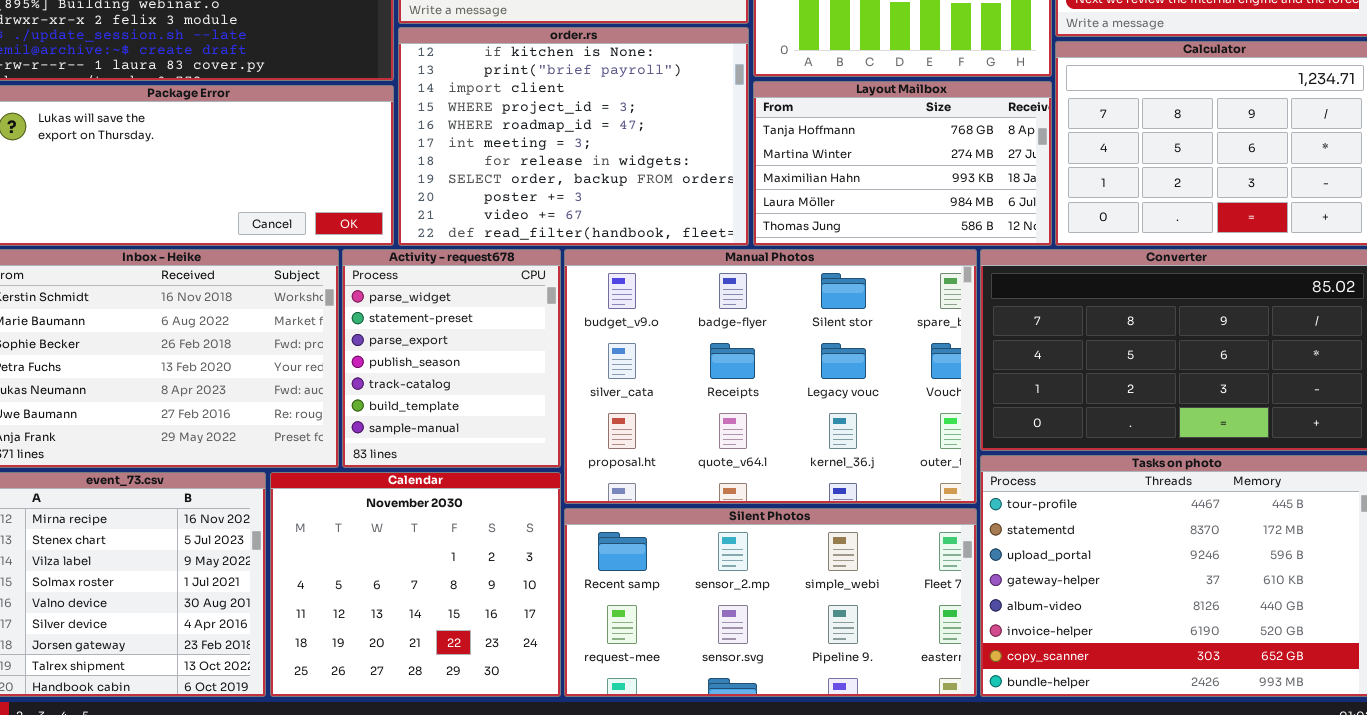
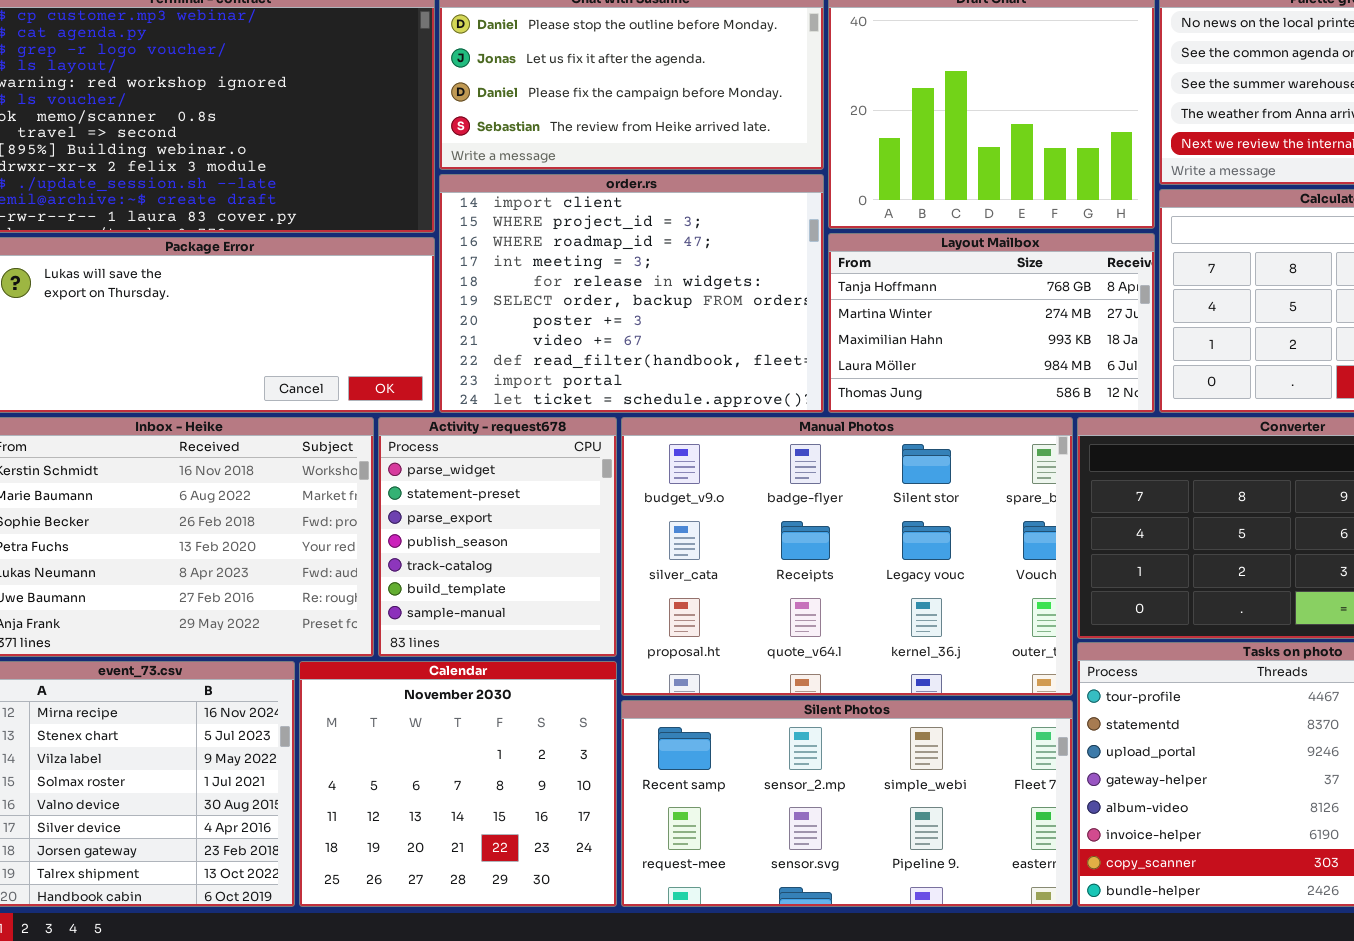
order.rs: [398,27,749,246] -> [439,174,824,413], scrolled down 2 rows

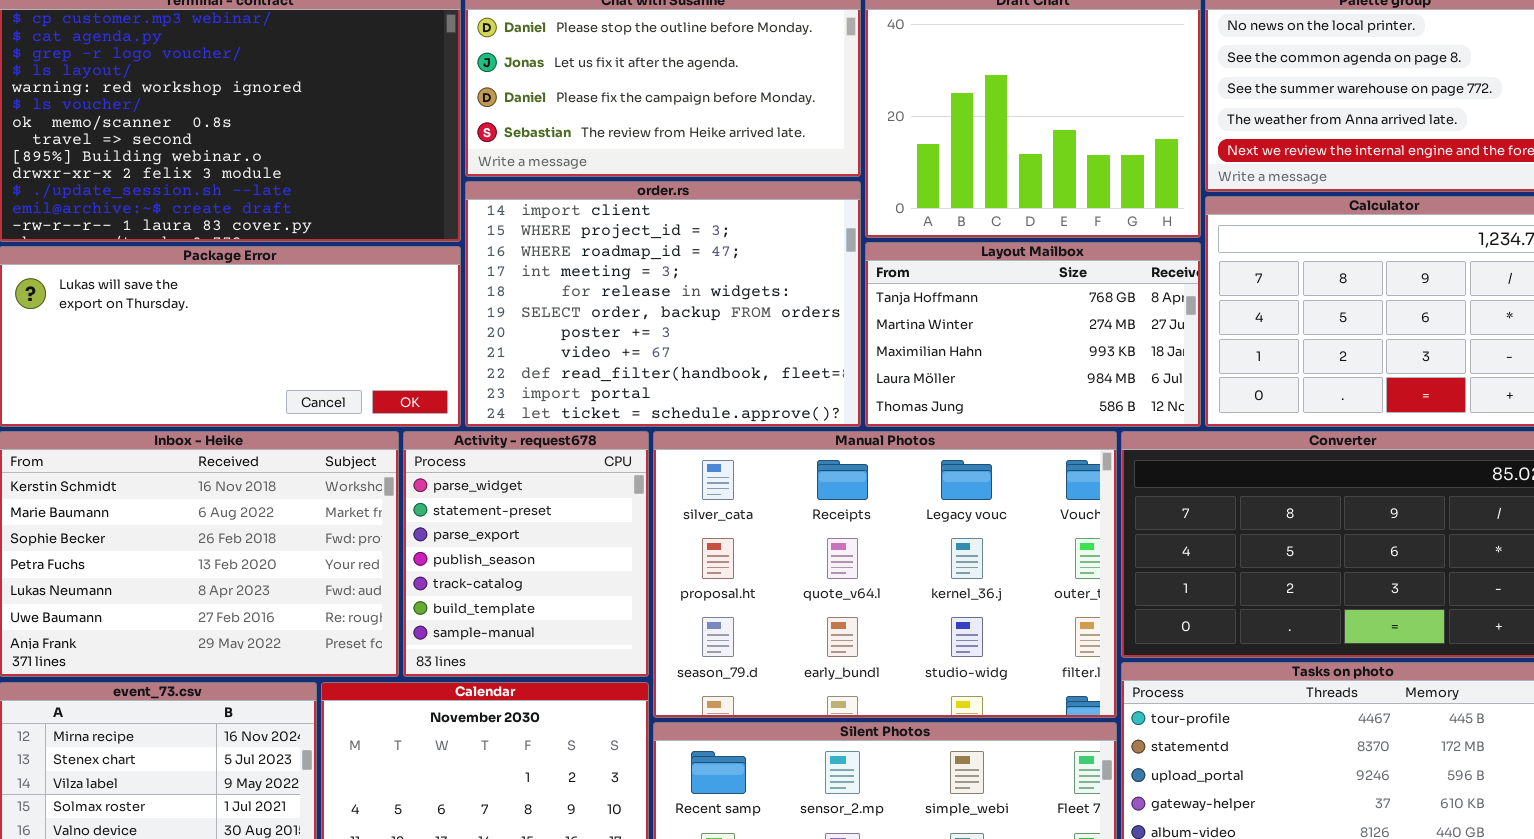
Manual Photos: [621,417,1073,696] -> [653,431,1117,718], scrolled down 1 row

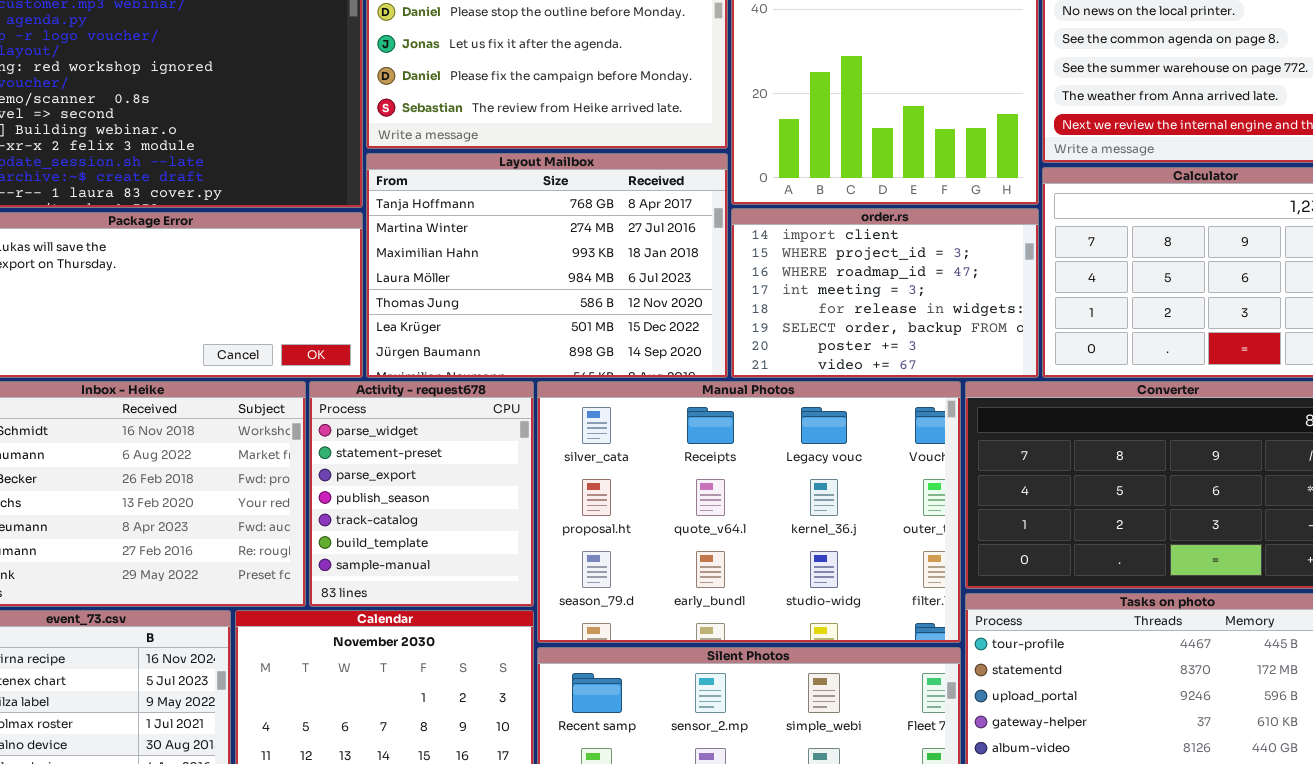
order.rs: [465,181,861,427] -> [731,208,1039,378], moved, resized
Layout Mailbox: [865,242,1201,427] -> [366,153,728,378], moved, resized

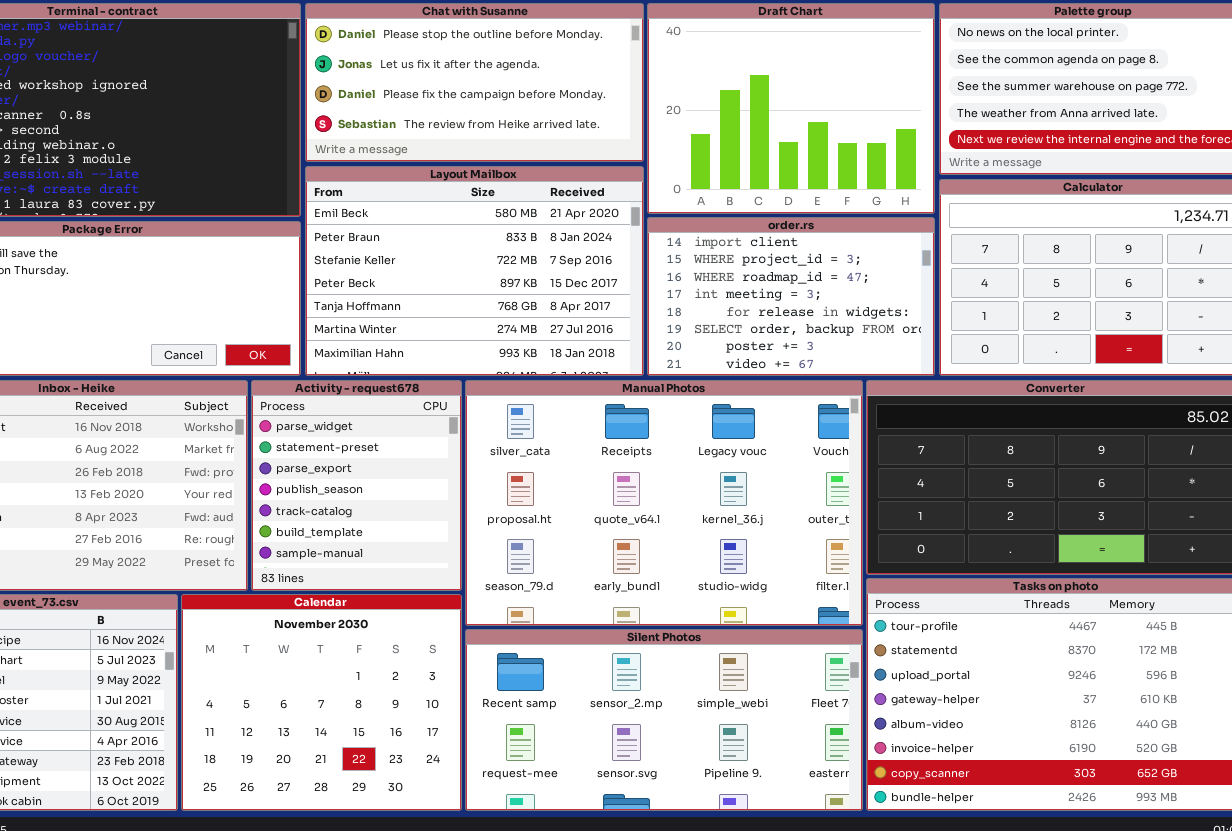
Layout Mailbox: [366,153,728,378] -> [305,166,644,376], scrolled up 4 rows

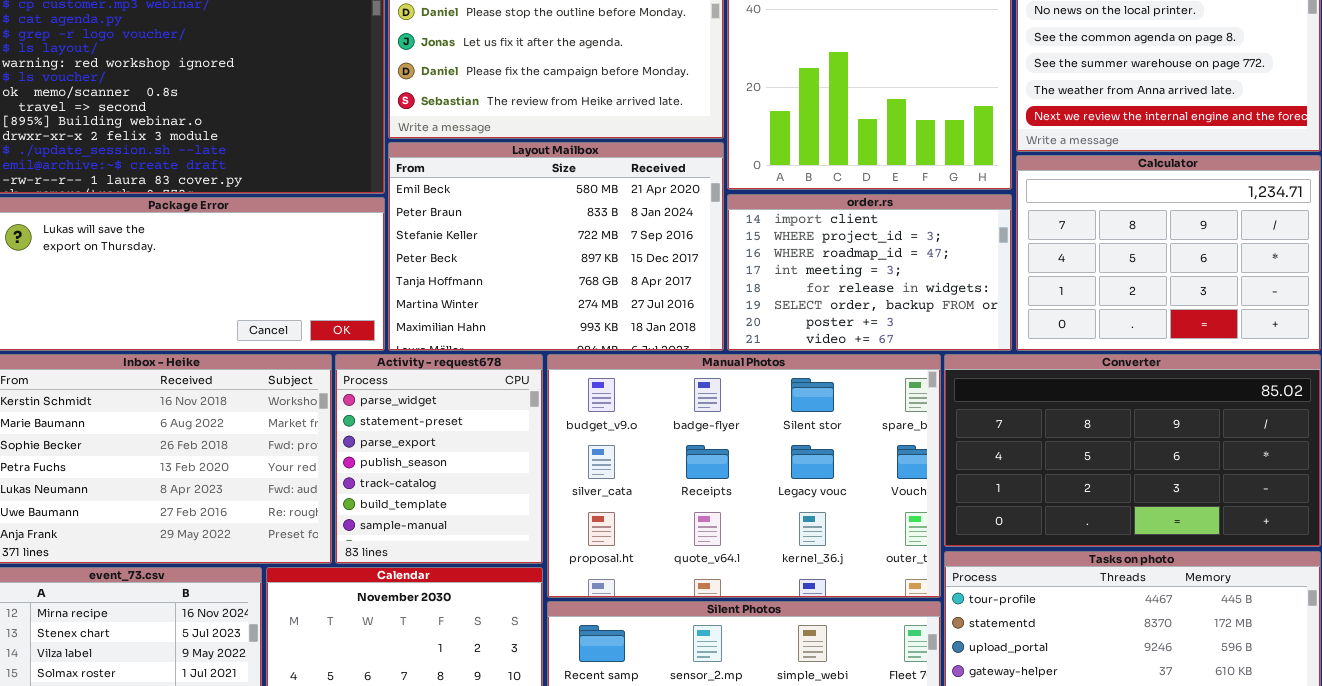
Manual Photos: [465,380,863,626] -> [547,354,941,598], scrolled up 1 row

